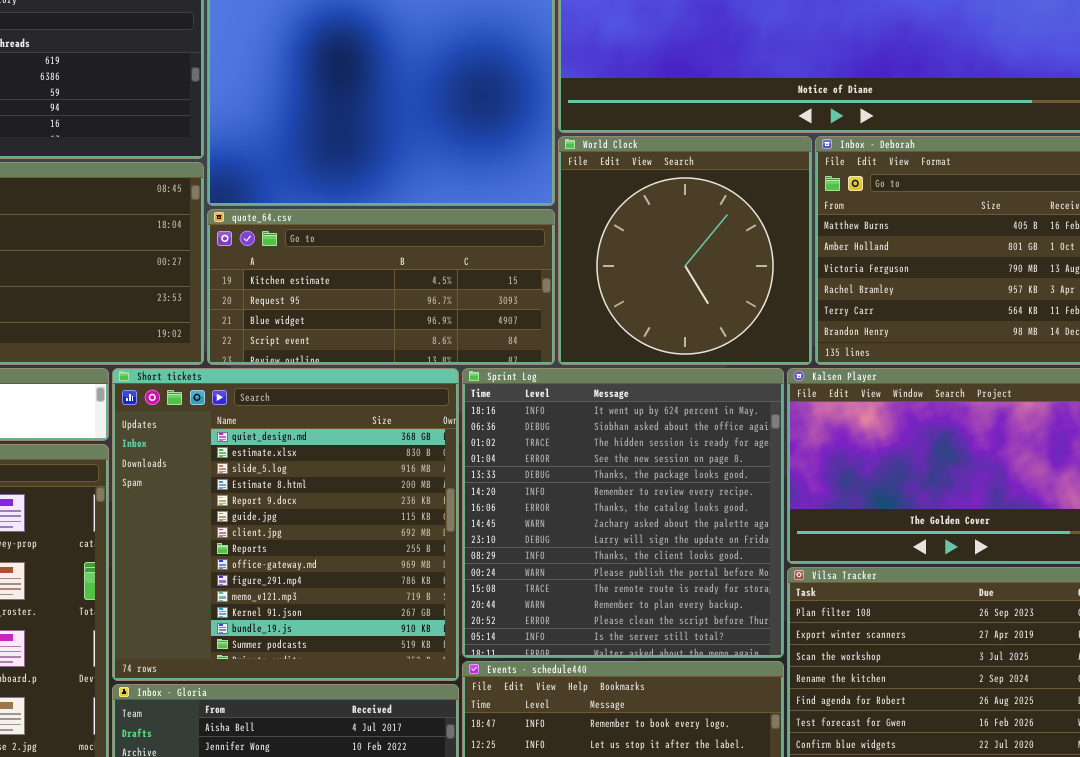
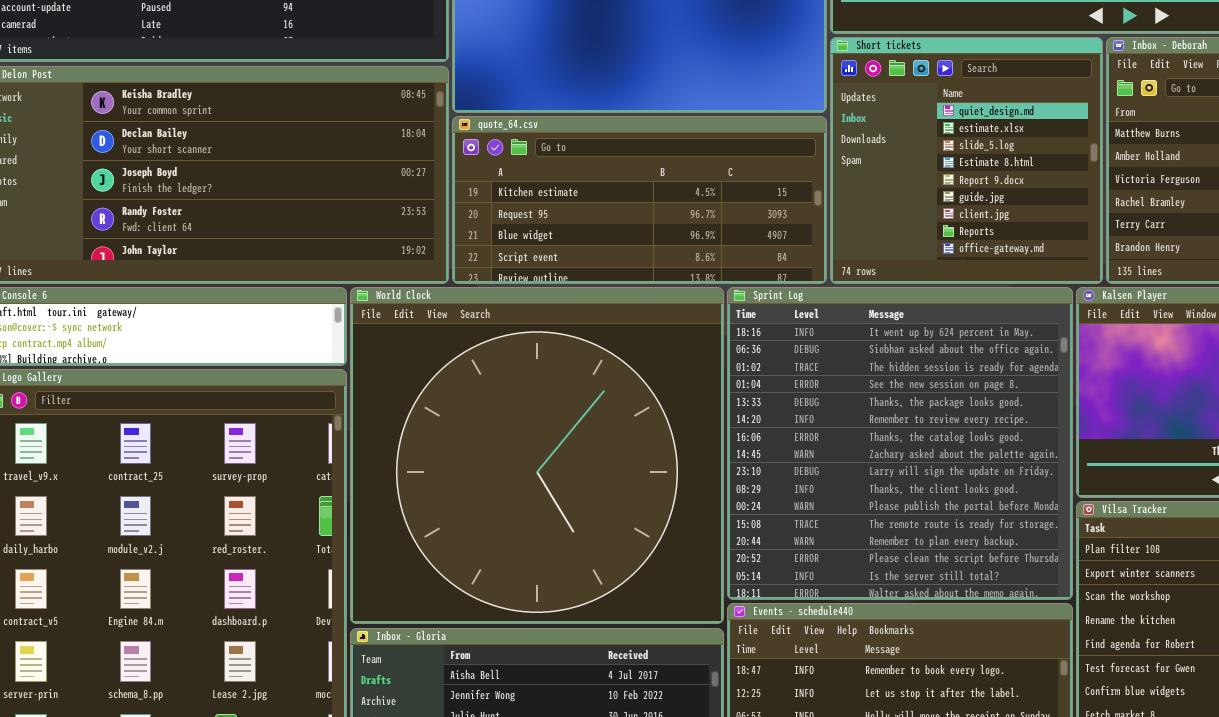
World Clock: [558,136,812,365] -> [350,287,724,624], moved, resized
Short tickets: [112,368,459,681] -> [830,37,1103,284], moved, resized

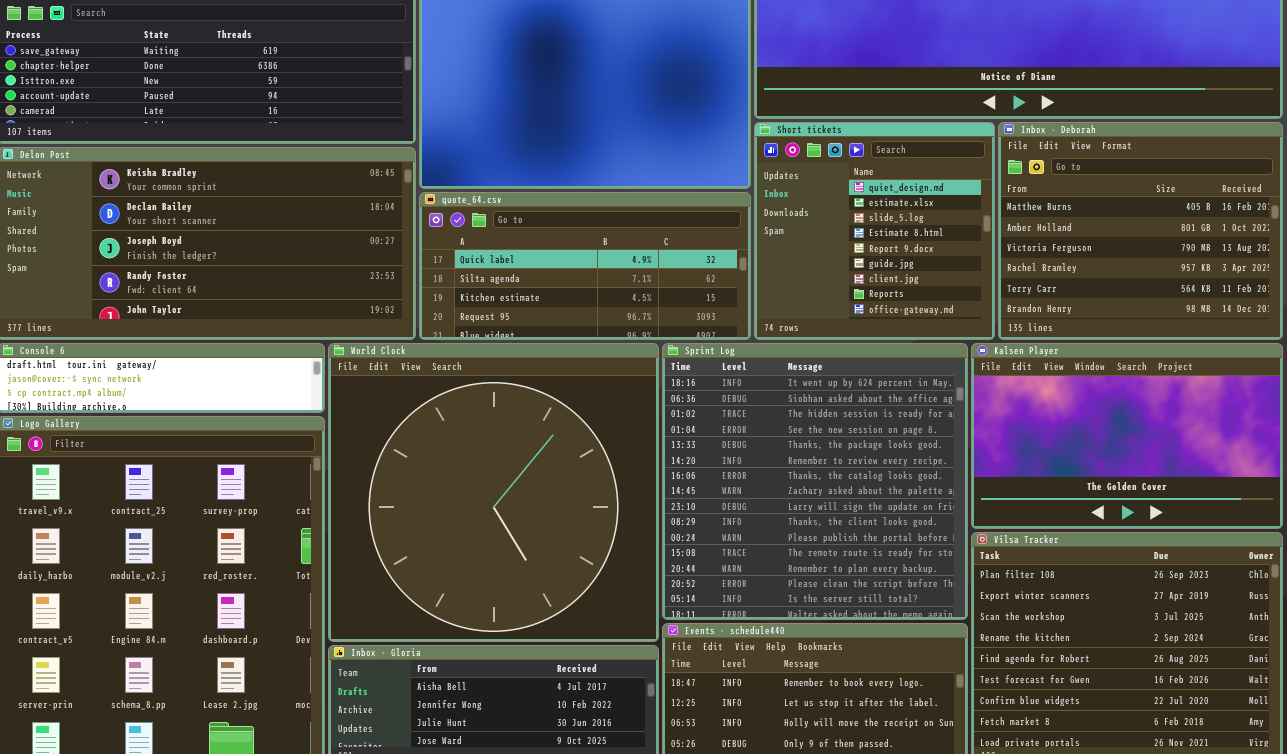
quote_64.csv: [452,116,827,284] -> [419,192,751,340], scrolled up 2 rows

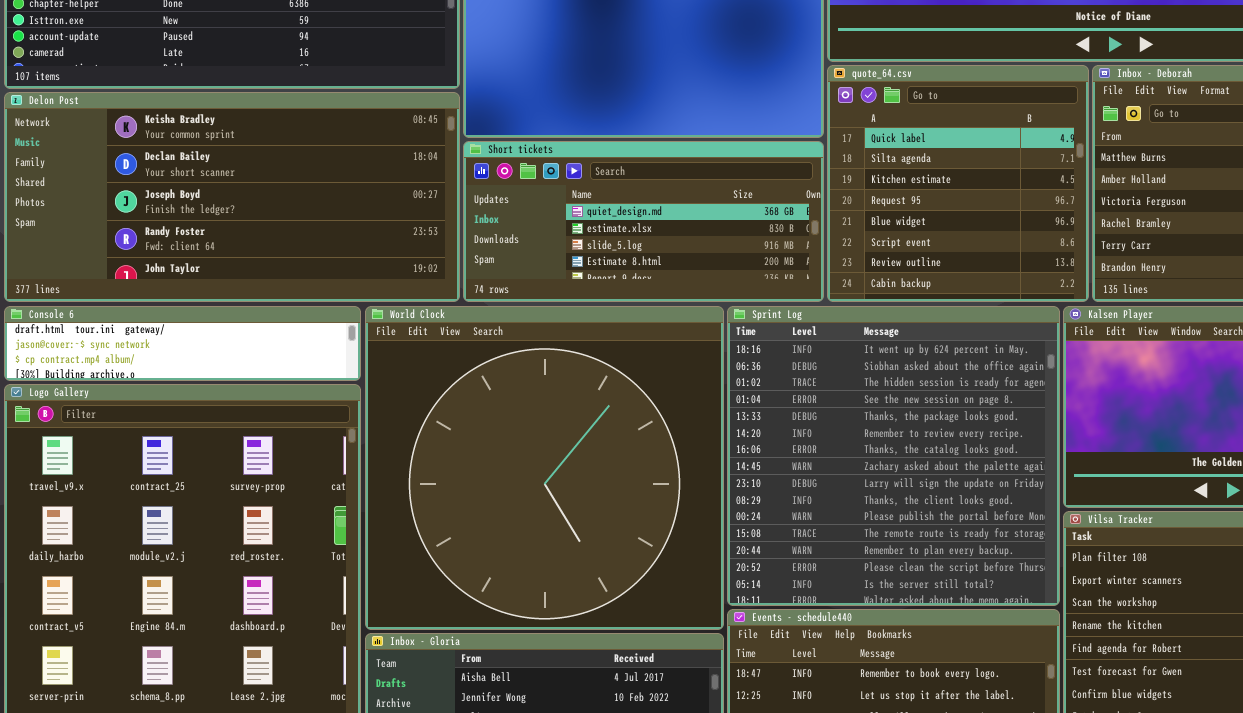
Short tickets: [754,122,995,340] -> [463,141,824,302], moved, resized
quote_64.csv: [419,192,751,340] -> [827,65,1089,302], moved, resized

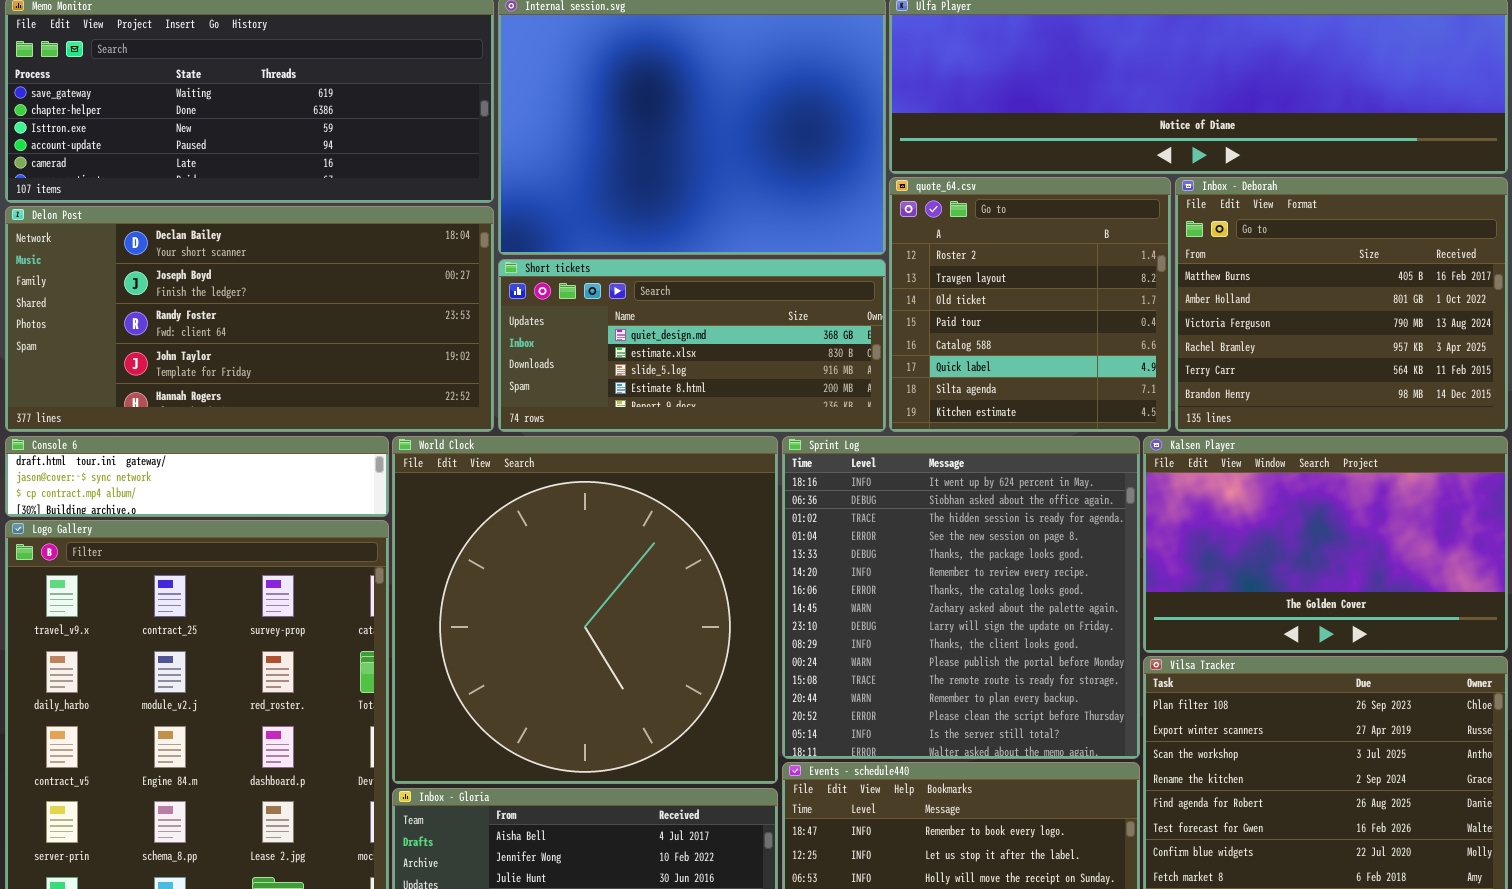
quote_64.csv: [827,65,1089,302] -> [889,177,1171,432], scrolled up 5 rows
Delon Post: [4,92,460,302] -> [5,206,494,432], scrolled down 1 row

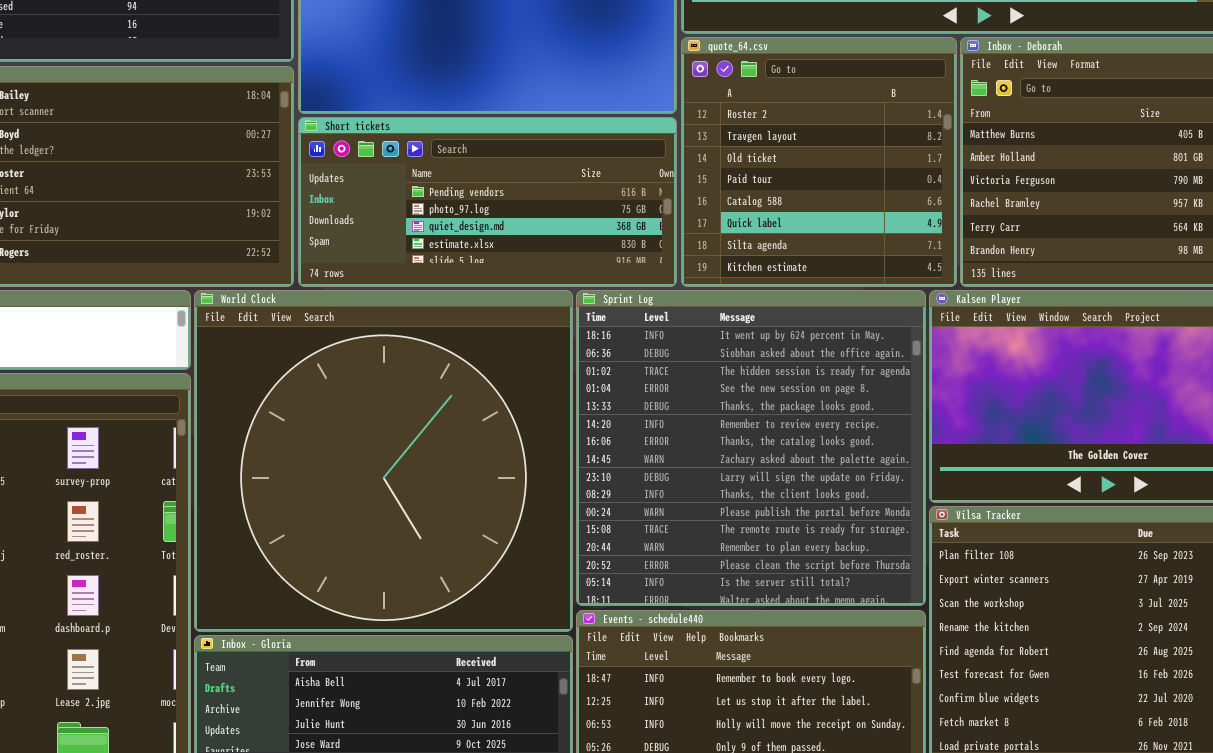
Short tickets: [498,259,886,432] -> [298,117,677,287], scrolled up 2 rows

